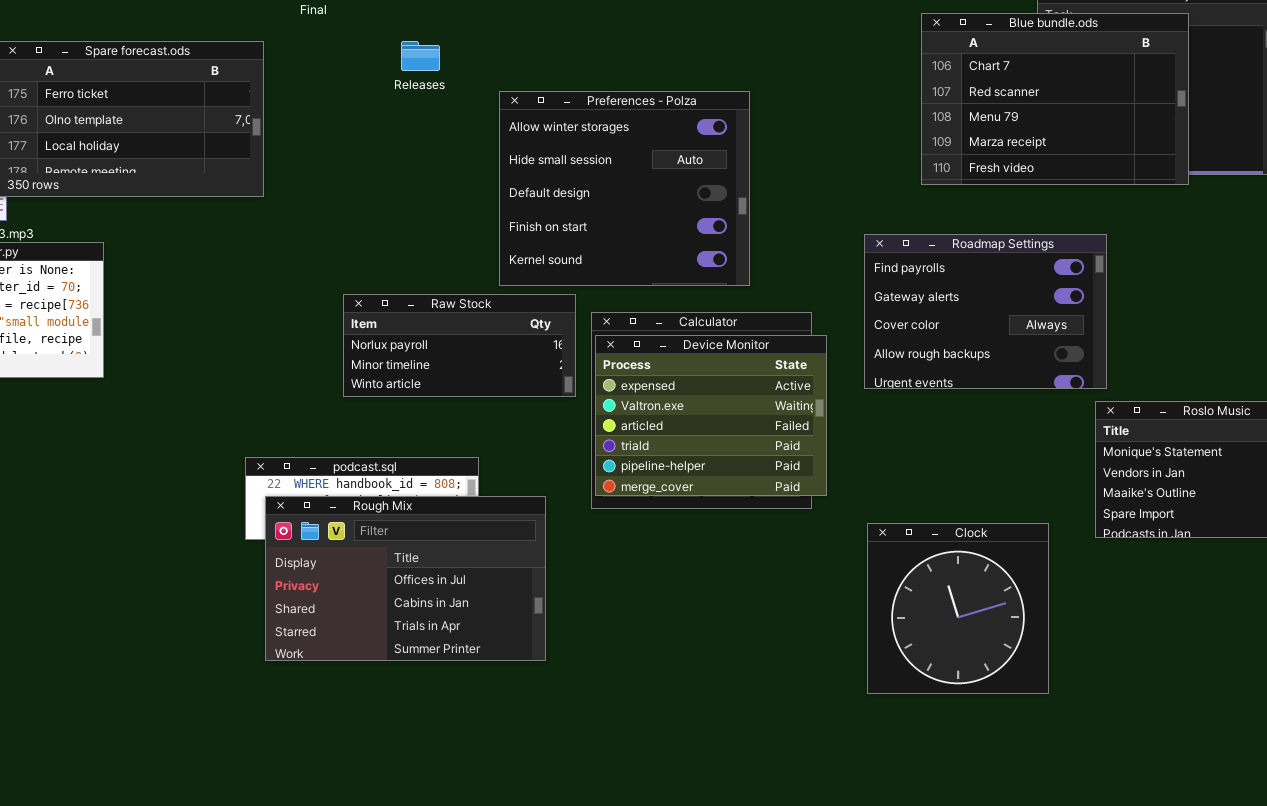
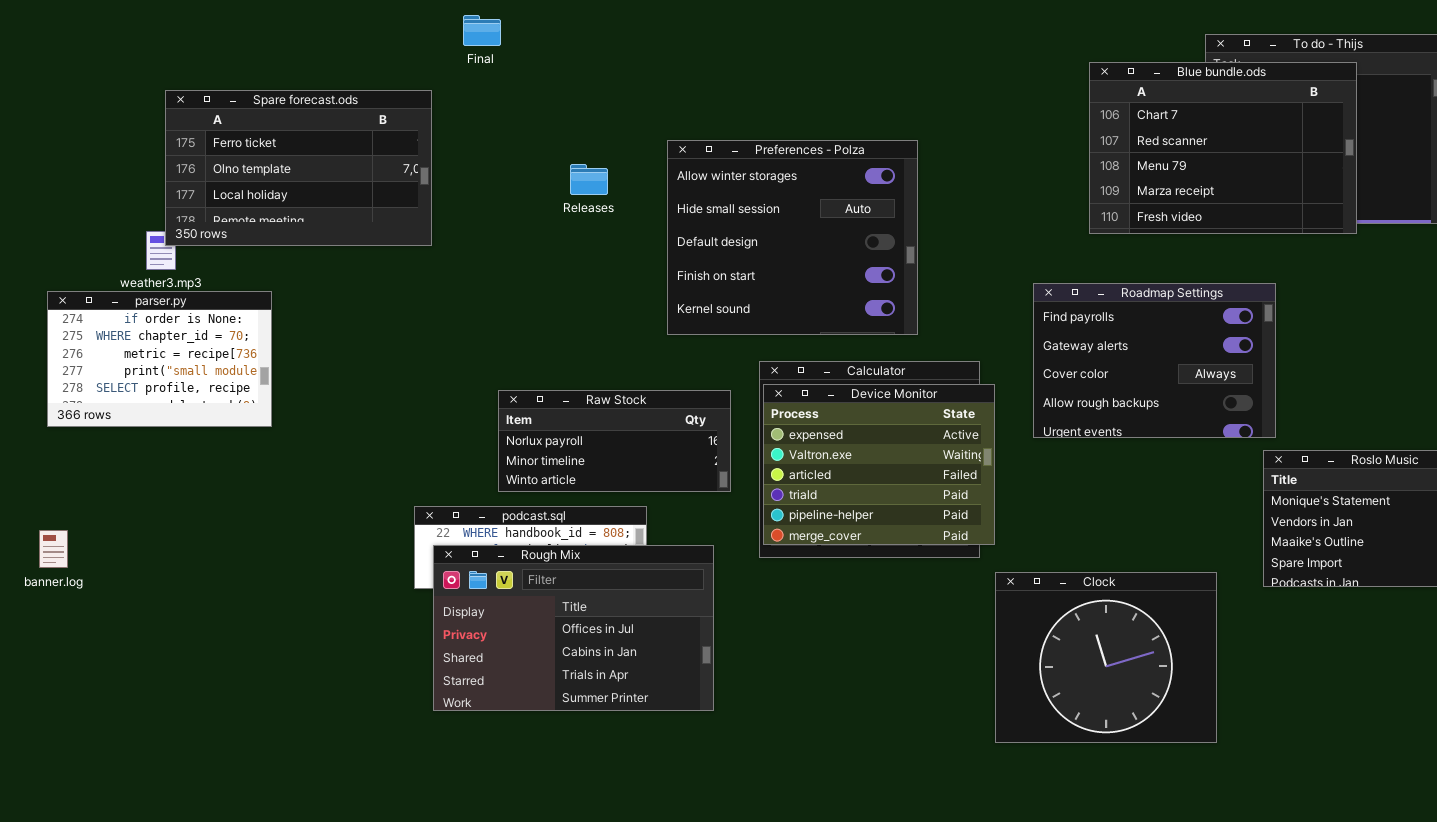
Releases: [401,41,440,71] -> [570,164,608,195], moved
Raw Stock: [343,294,576,397] -> [498,390,731,492], moved
Clock: [867,523,1049,694] -> [995,572,1217,743], resized

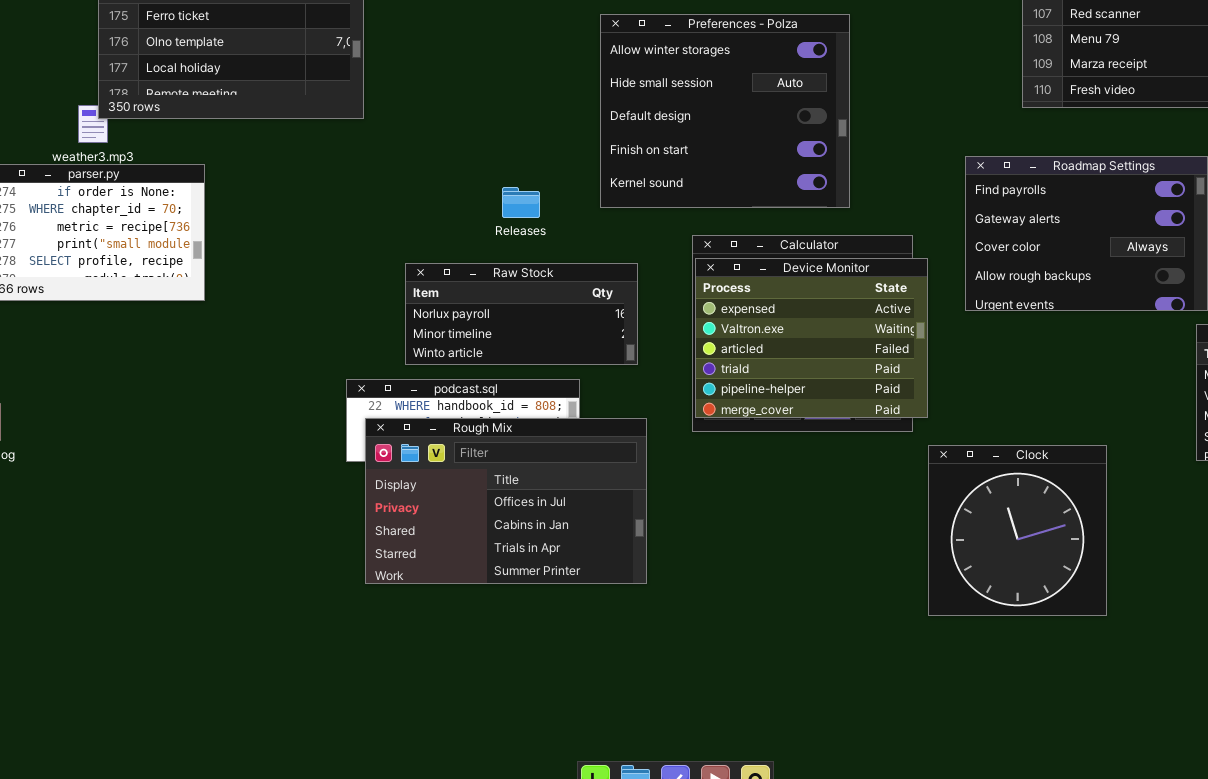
Releases: [570,164,608,195] -> [502,187,540,218], moved
Raw Stock: [498,390,731,492] -> [405,263,638,365], moved
Clock: [995,572,1217,743] -> [928,445,1107,616], resized

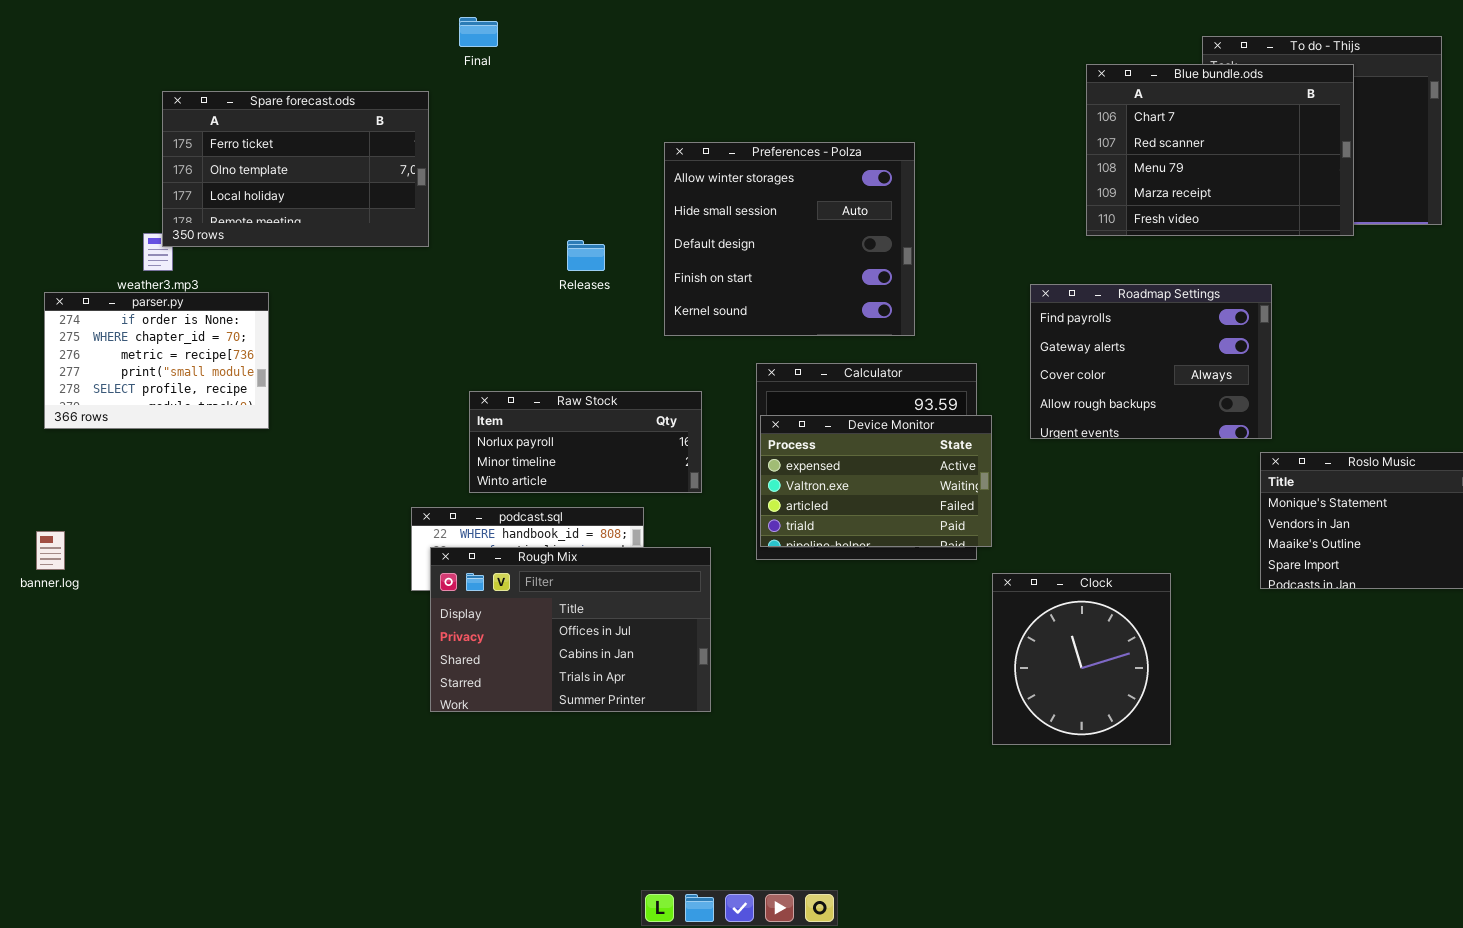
Releases: [502,187,540,218] -> [567,240,605,271], moved
Device Monitor: [695,258,928,418] -> [760,415,992,547], resized

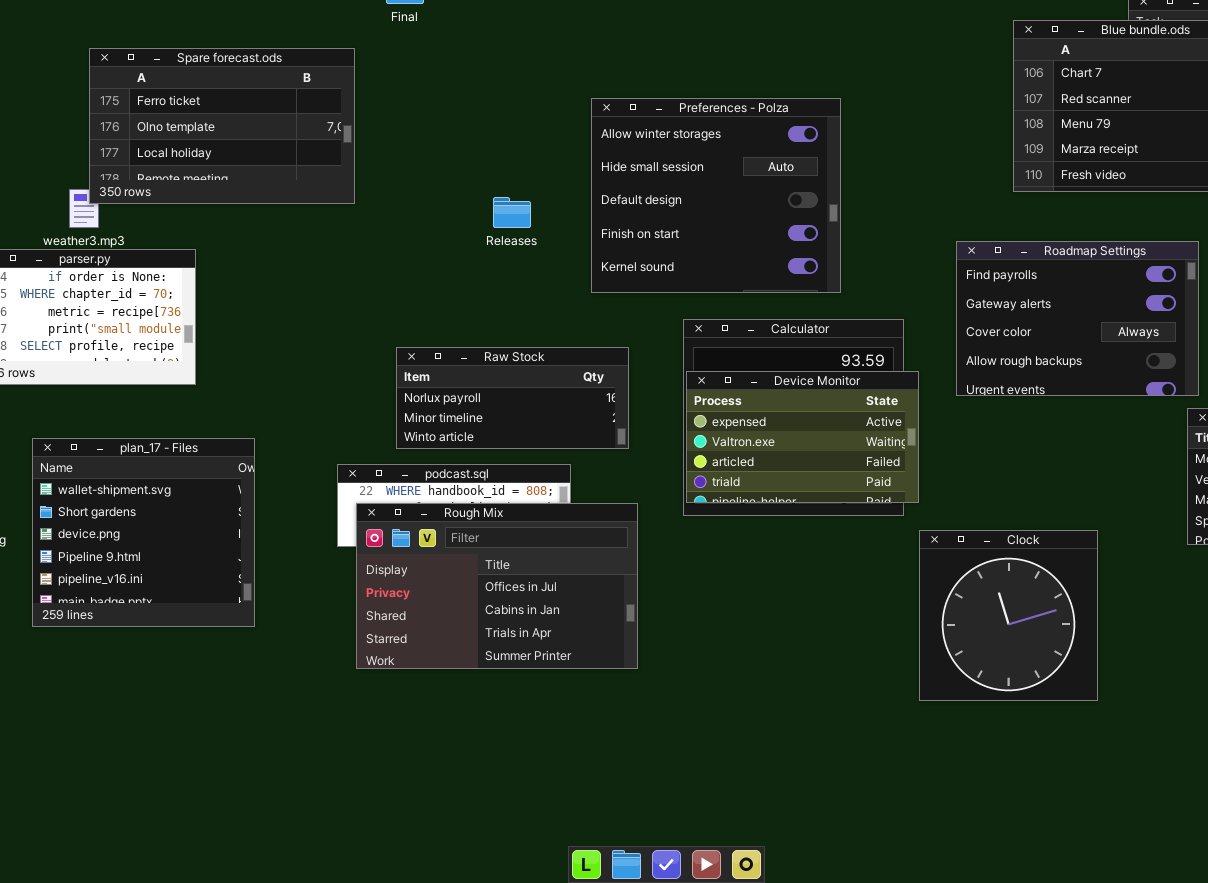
plan_17 - Files: none -> [32,438,255,627], opened

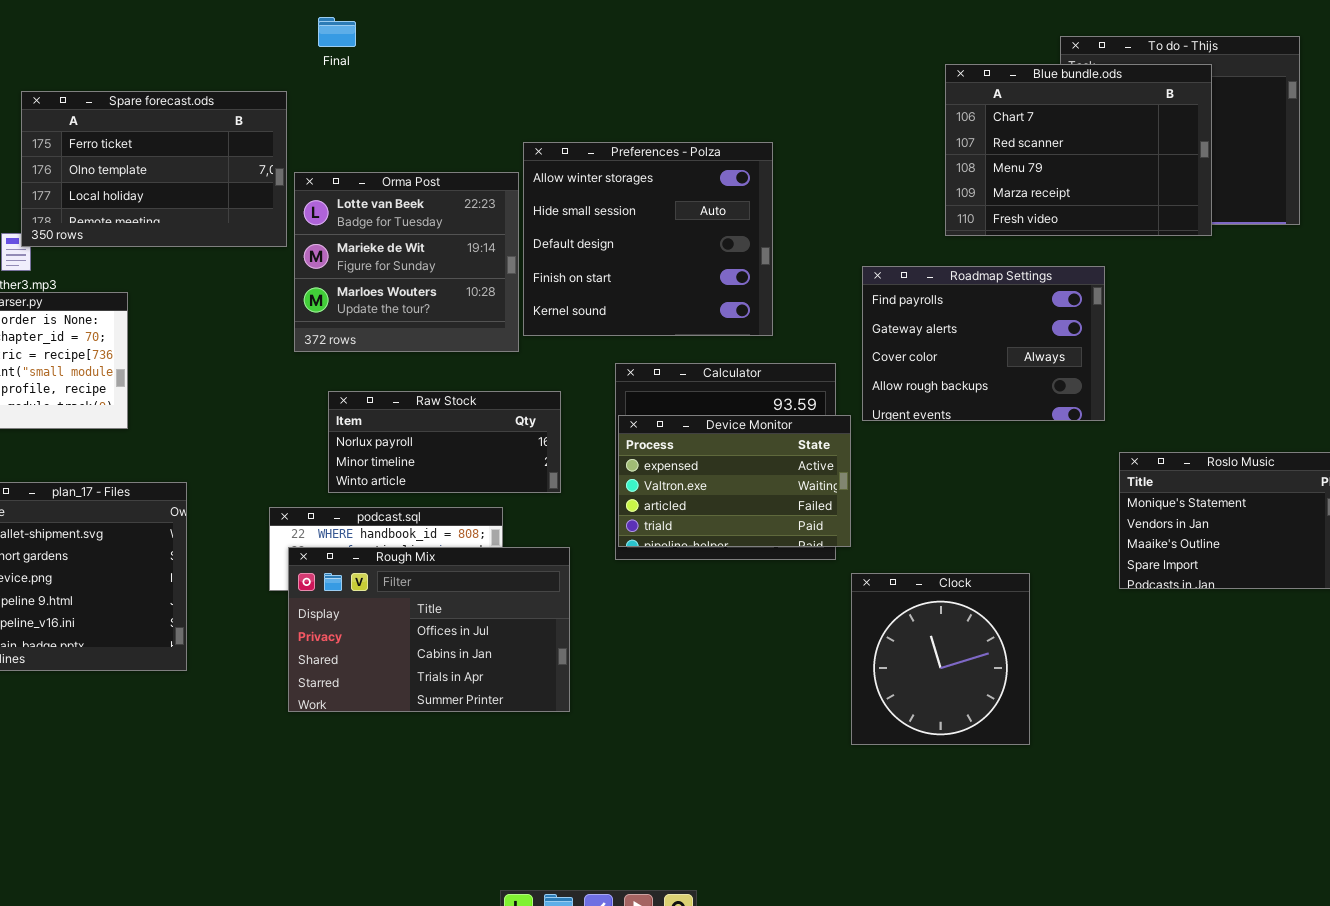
Orma Post: none -> [294,172,519,352], opened
Roadmap Settings: [956,241,1199,396] -> [862,266,1105,421], moved

